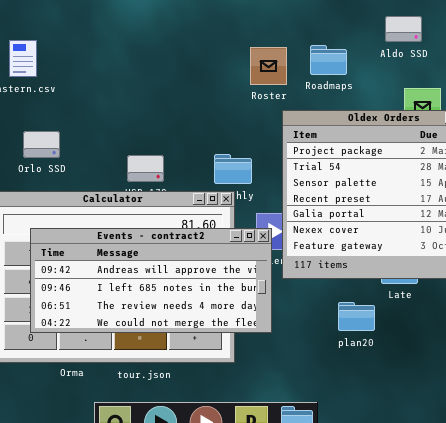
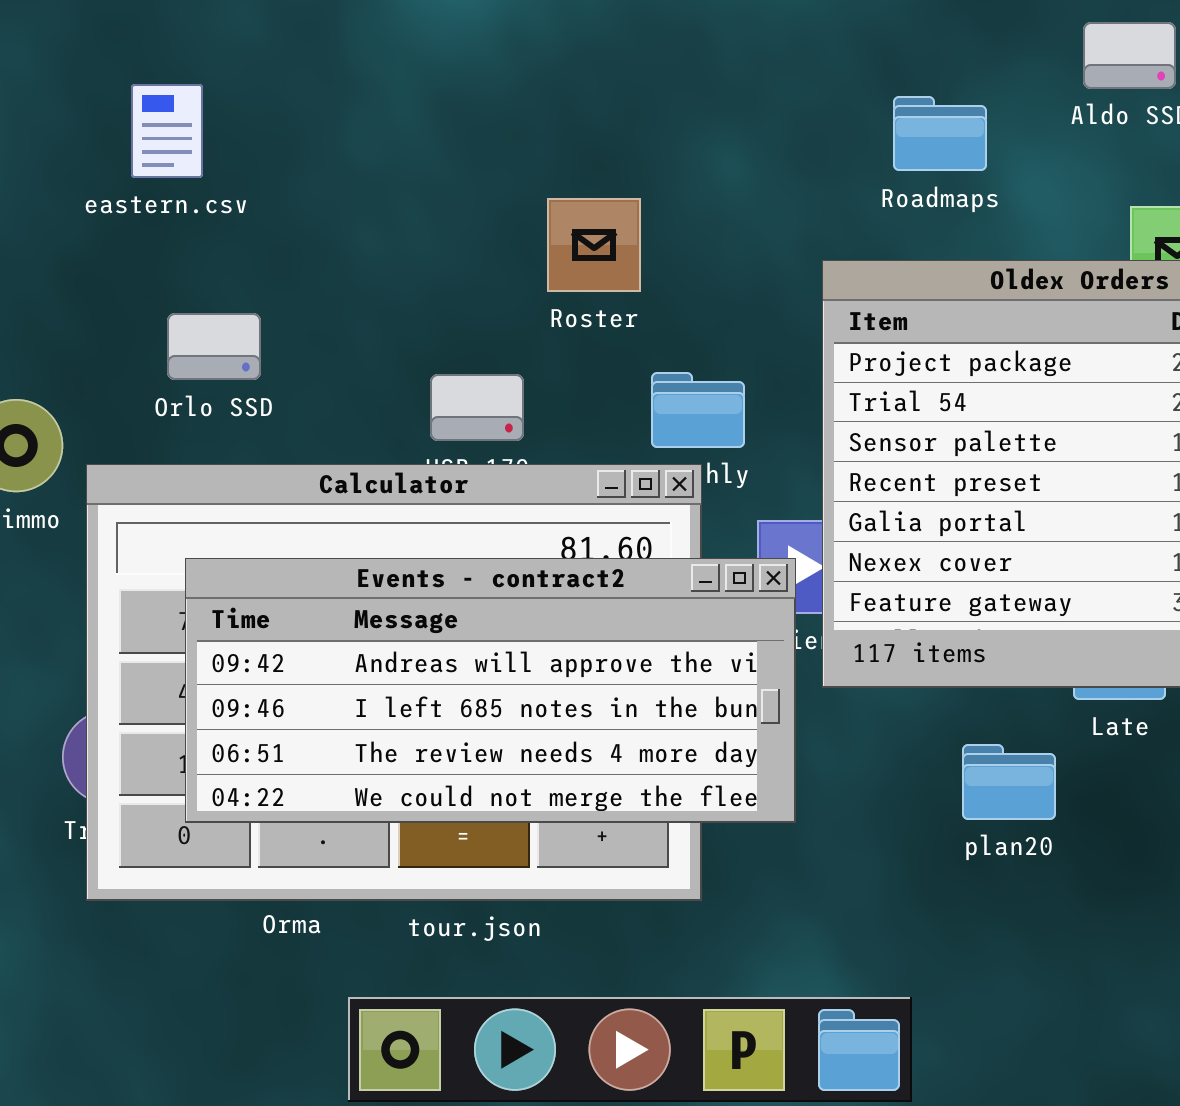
Roster: [250,47,287,85] -> [547,198,641,292], moved

